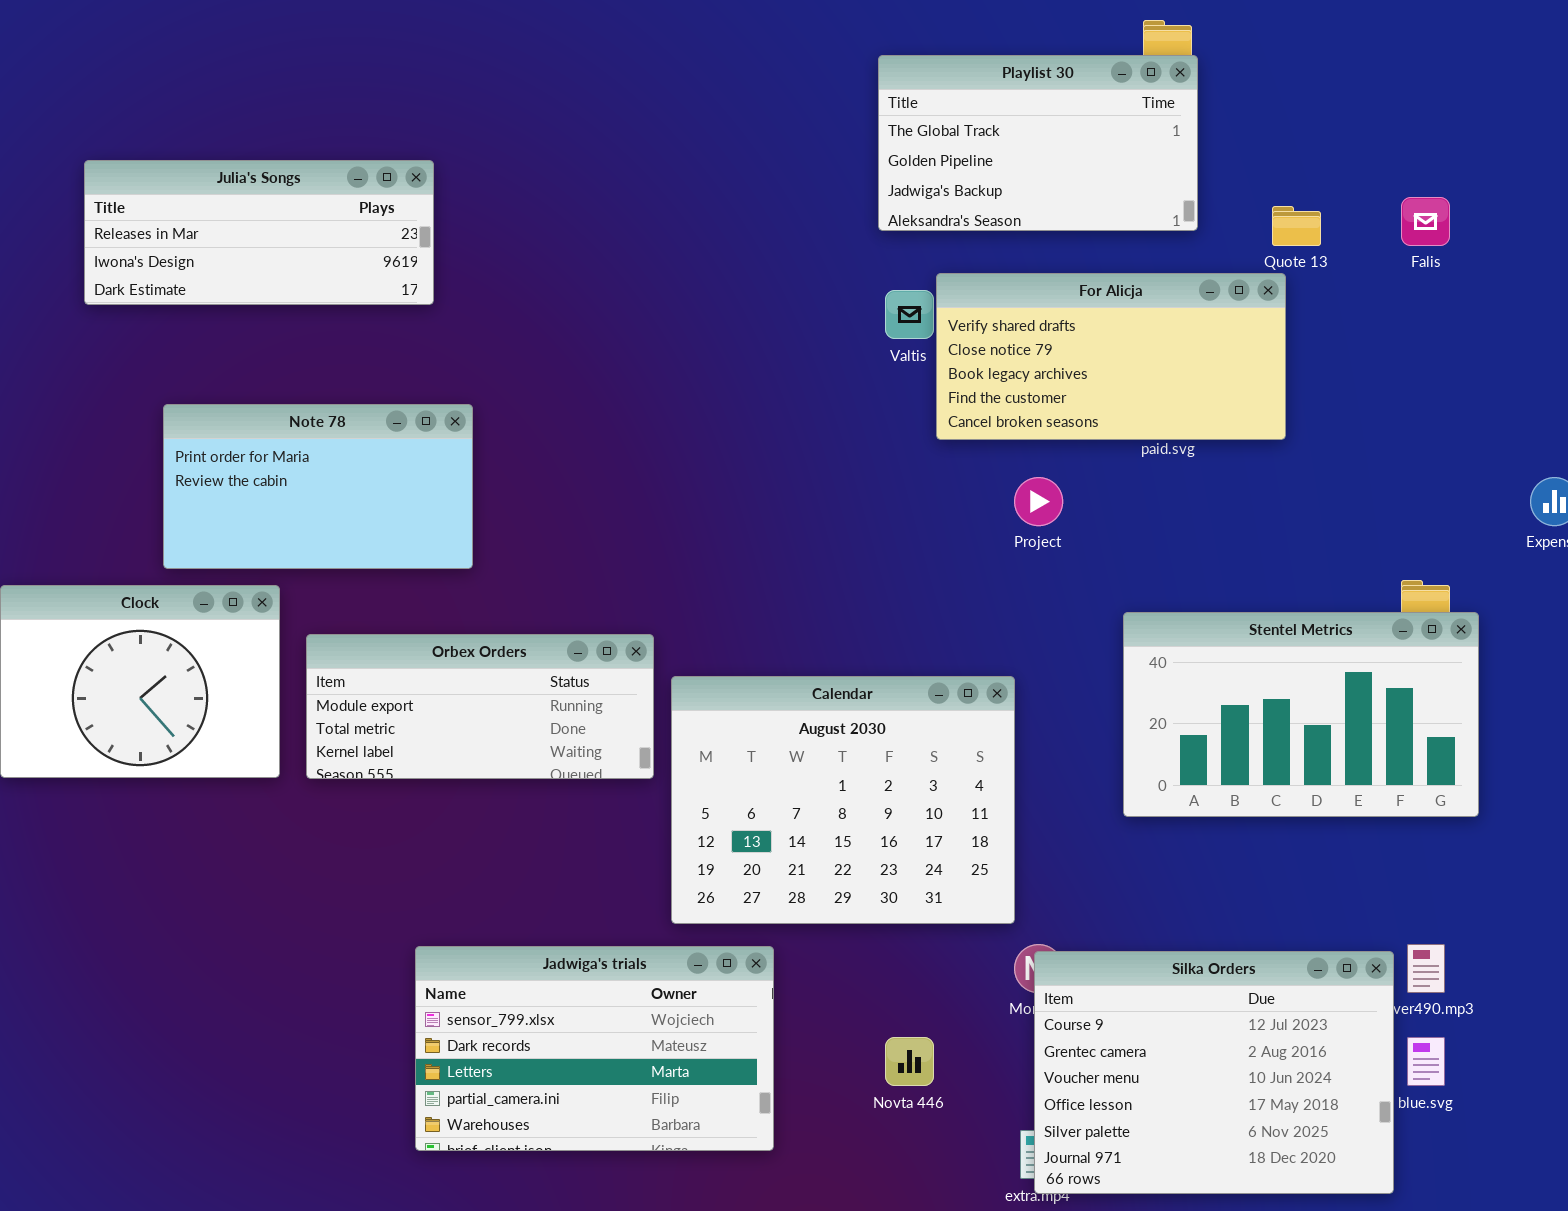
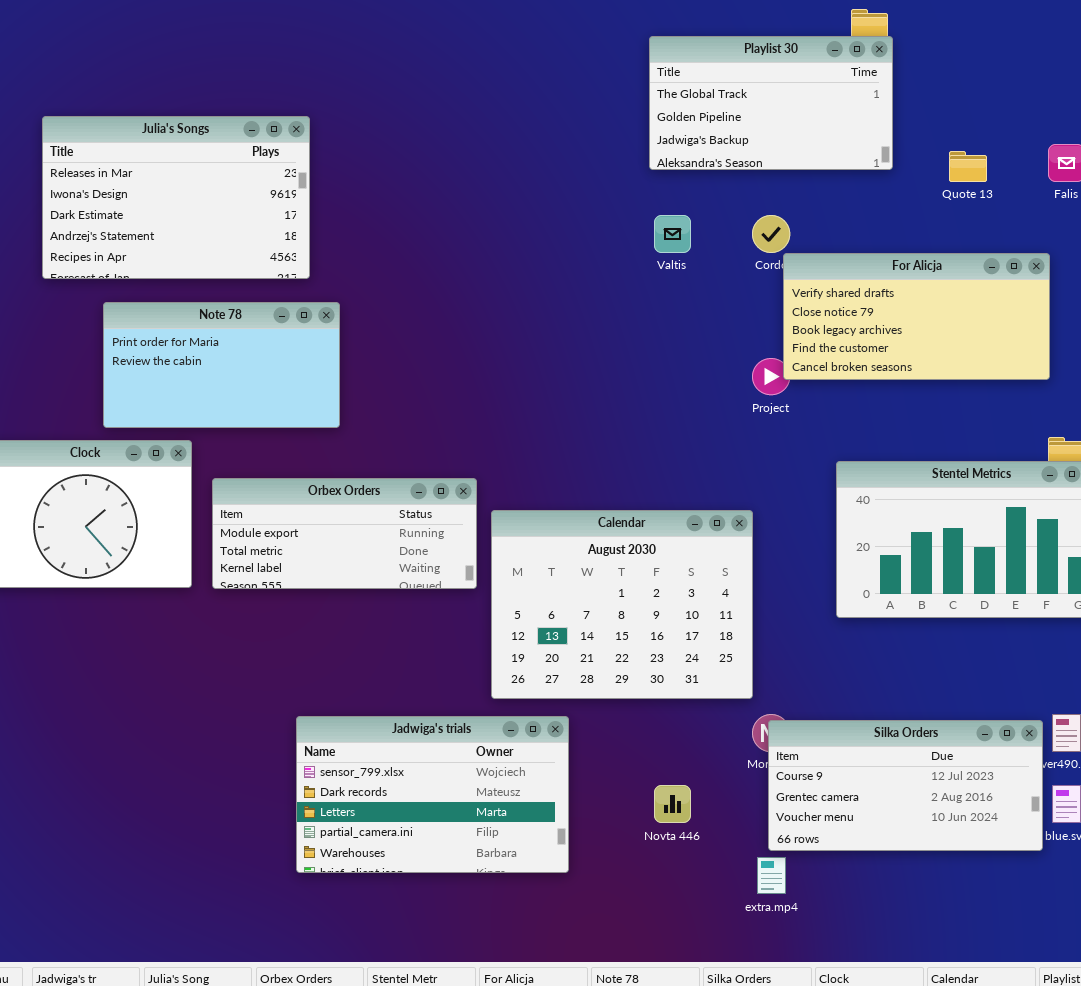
Julia's Songs: [84,160,434,305] -> [42,116,310,279], resized
For Alicja: [936,273,1286,440] -> [783,253,1050,380], moved
Silka Orders: [1034,951,1394,1194] -> [768,720,1043,851], resized

